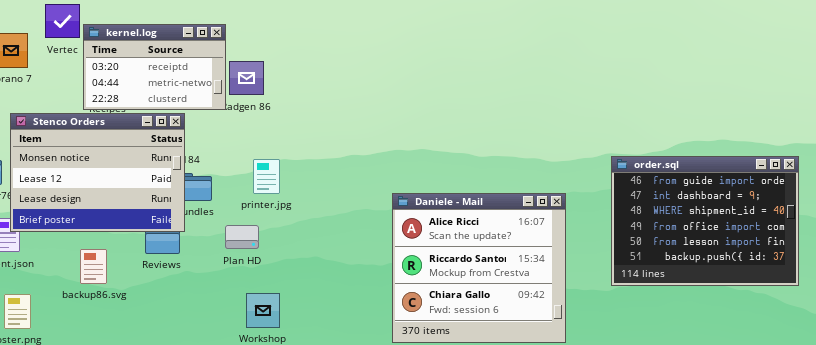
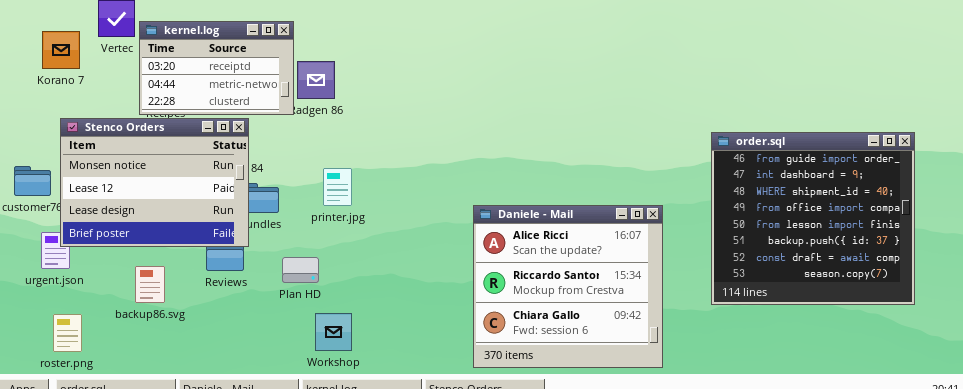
order.sql: [611,156,799,286] -> [711,132,915,305], resized
Plan HD: [225,225,259,249] -> [282,257,319,283], moved

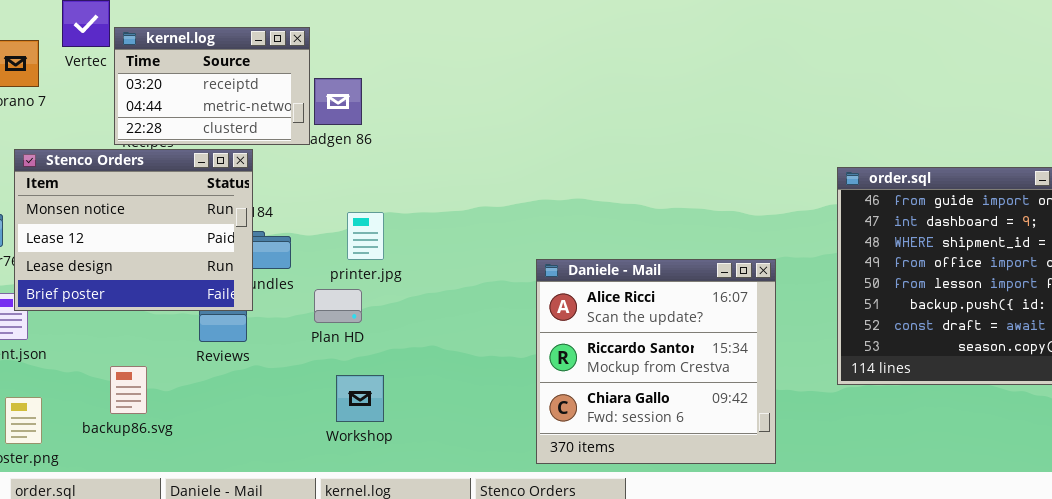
Plan HD: [282,257,319,283] -> [314,289,362,323], moved
backup86.svg: [135,266,165,303] -> [110,366,147,414], moved
Workshop: [315,313,352,351] -> [336,375,384,422], moved

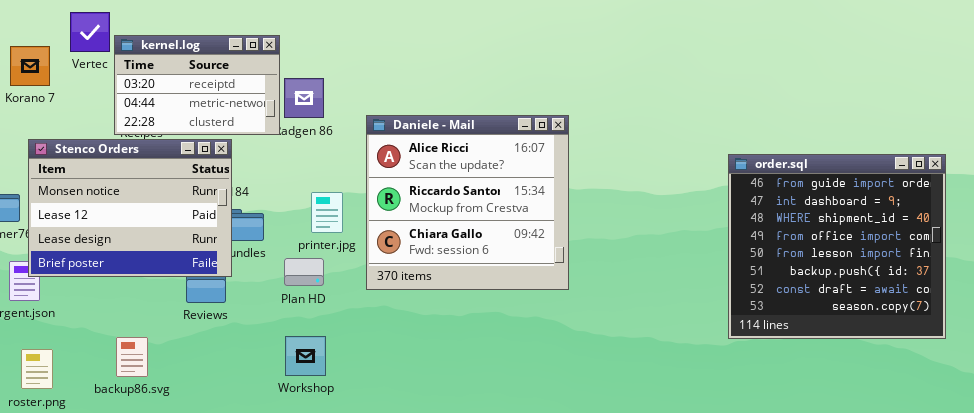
Daniele - Mail: [536,259,776,464] -> [366,115,569,290], moved
backup86.svg: [110,366,147,414] -> [116,337,148,377], moved
Workshop: [336,375,384,422] -> [285,336,326,376], moved

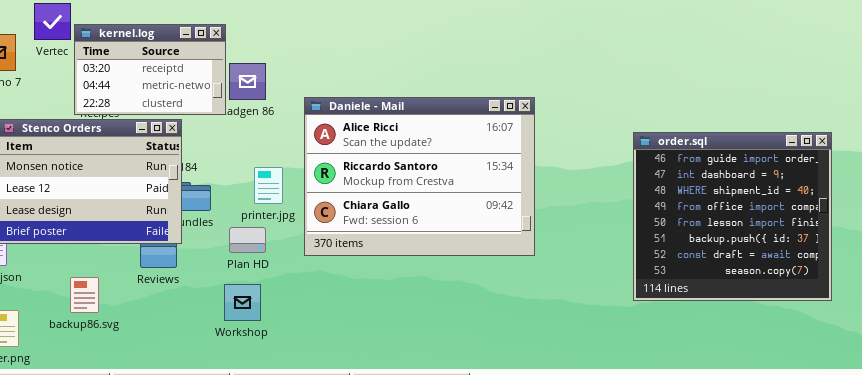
Daniele - Mail: [366,115,569,290] -> [304,97,535,256], resized
Workshop: [285,336,326,376] -> [224,284,261,321], moved
backup86.svg: [116,337,148,377] -> [70,277,99,313], moved

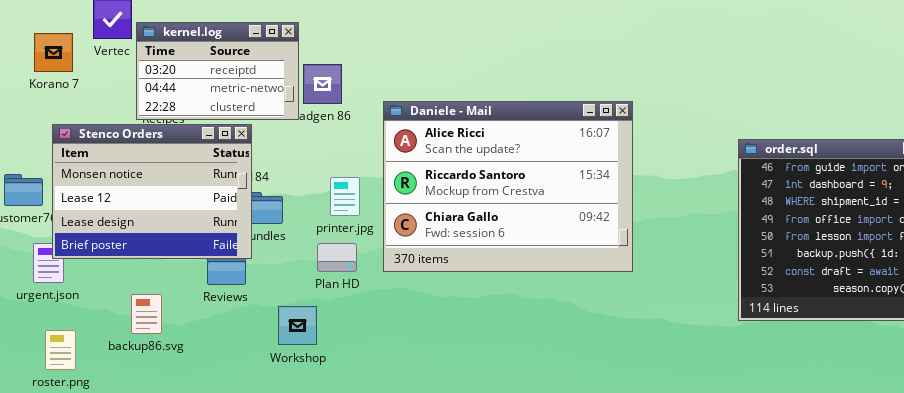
Plan HD: [229,227,266,253] -> [317,243,357,272], moved
Workshop: [224,284,261,321] -> [278,306,317,345], moved

